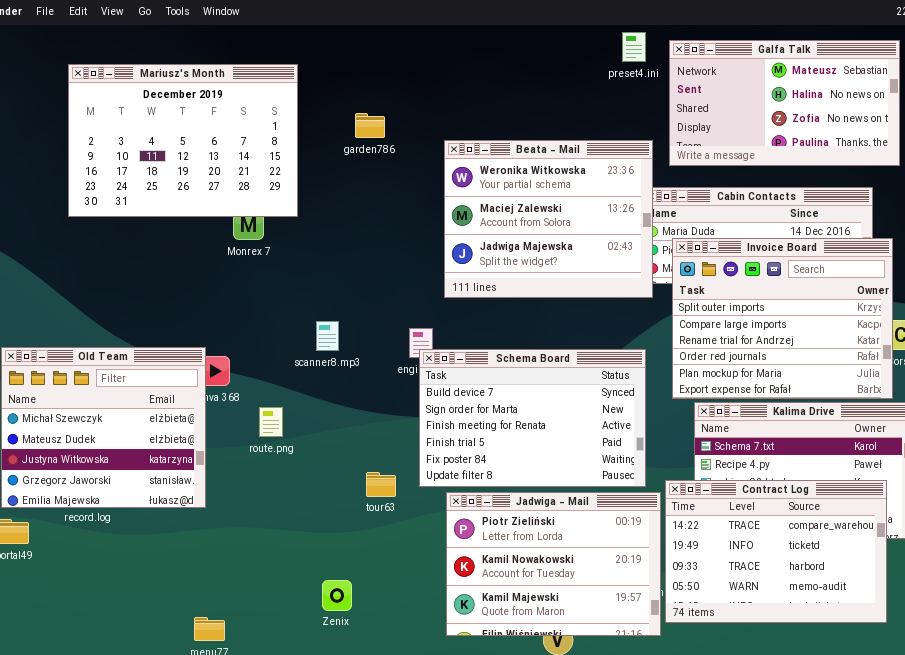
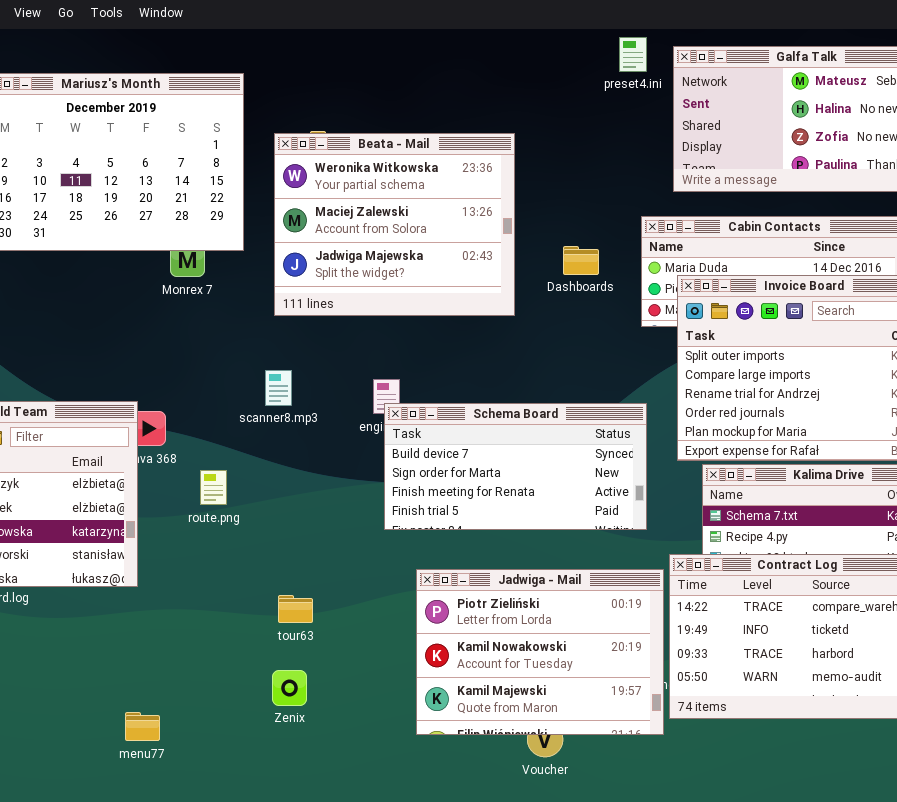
Beata - Mail: [444,140,653,298] -> [274,133,515,316], moved
Schema Board: [419,349,646,487] -> [384,403,647,530], resized
tour63: [366,472,396,497] -> [278,595,313,623], moved

